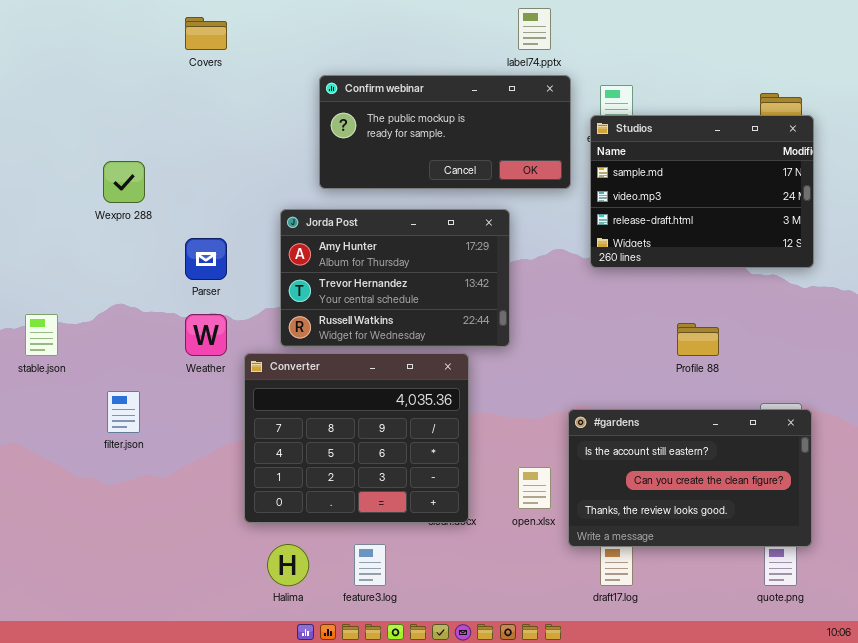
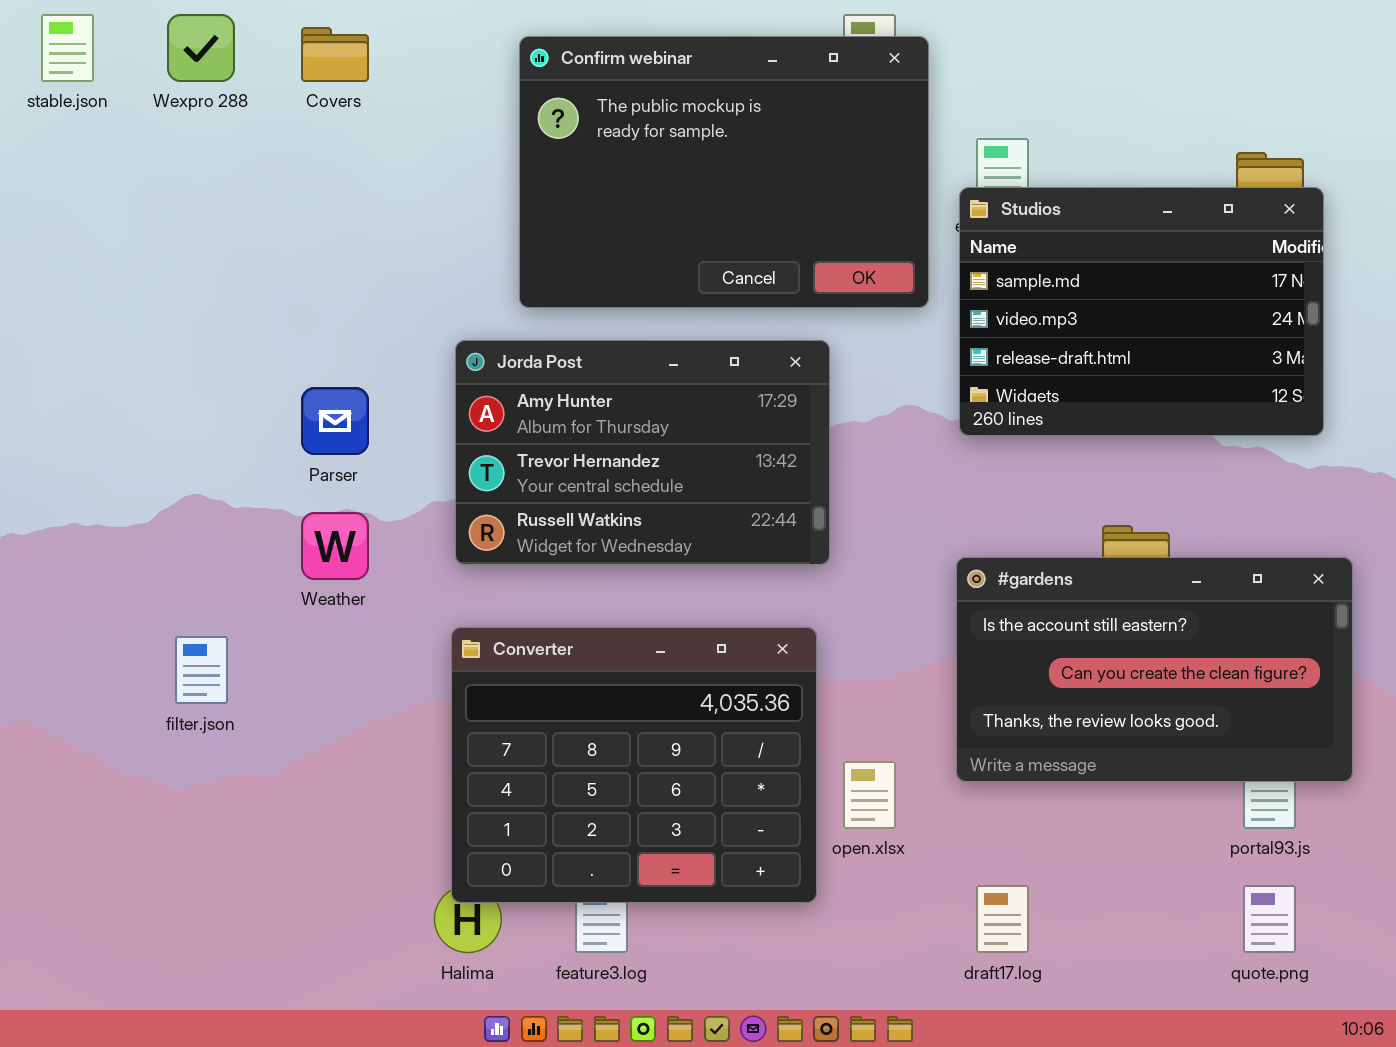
Confirm webinar: [319,75,571,189] -> [519,36,929,308], resized
Wexpro 288: [103,161,145,203] -> [167,14,235,82], moved
stable.json: [25,314,58,356] -> [41,14,94,82], moved
Converter: [244,353,469,523] -> [451,627,817,903], moved
#gardens: [568,409,812,547] -> [956,557,1353,782], moved

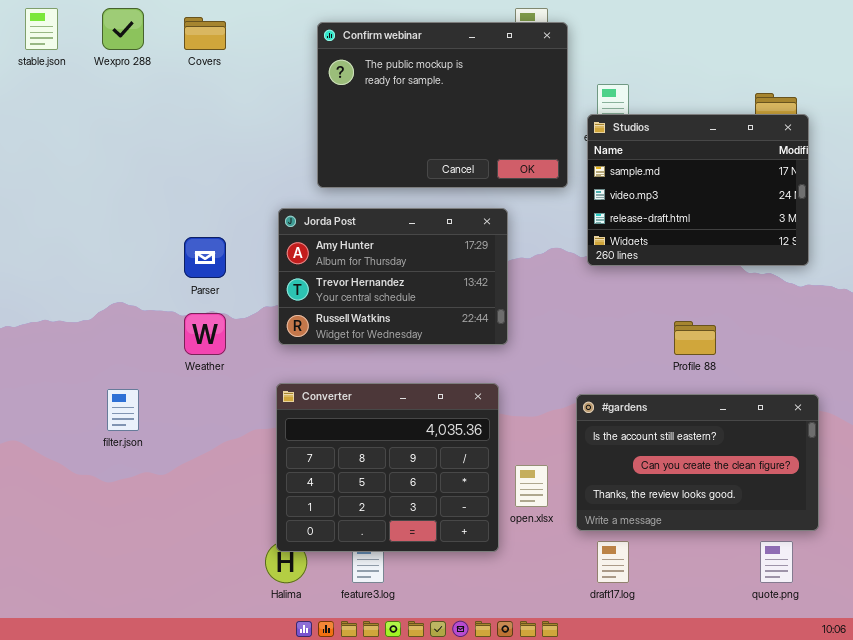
#gardens: [956,557,1353,782] -> [576,394,819,531], moved

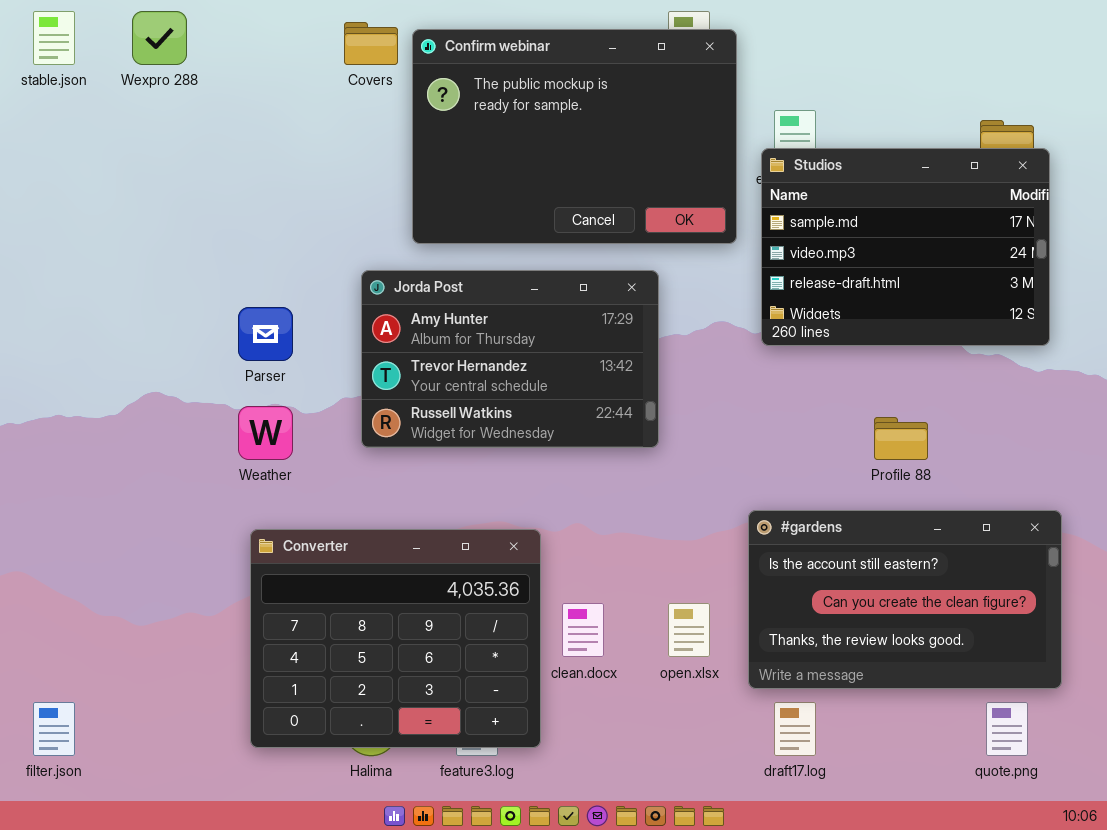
Covers: [184,17,226,50] -> [344,22,398,65], moved
Converter: [276,383,499,552] -> [250,529,541,748], moved
filter.json: [107,389,139,431] -> [33,702,75,756], moved

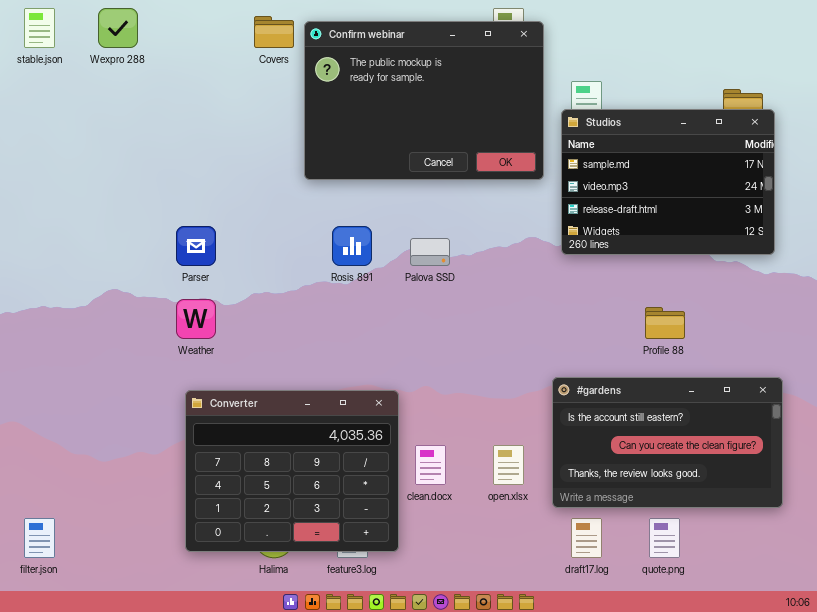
Jorda Post: [361,270,659,448] -> none, closed
quote.png: [986,702,1028,756] -> [649,518,680,558], moved

